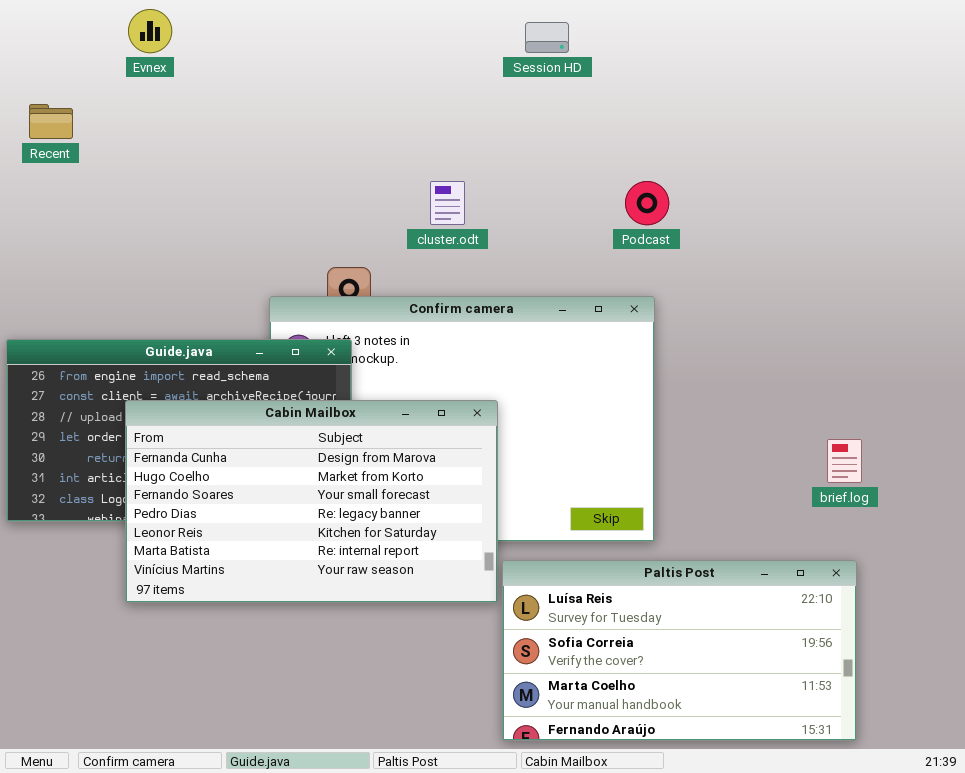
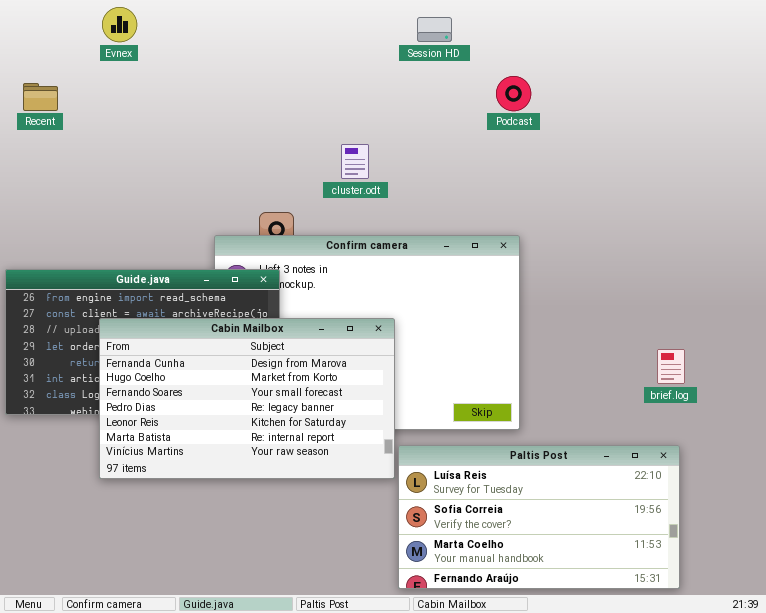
Podcast: [625,181,669,225] -> [496,76,531,111], moved

